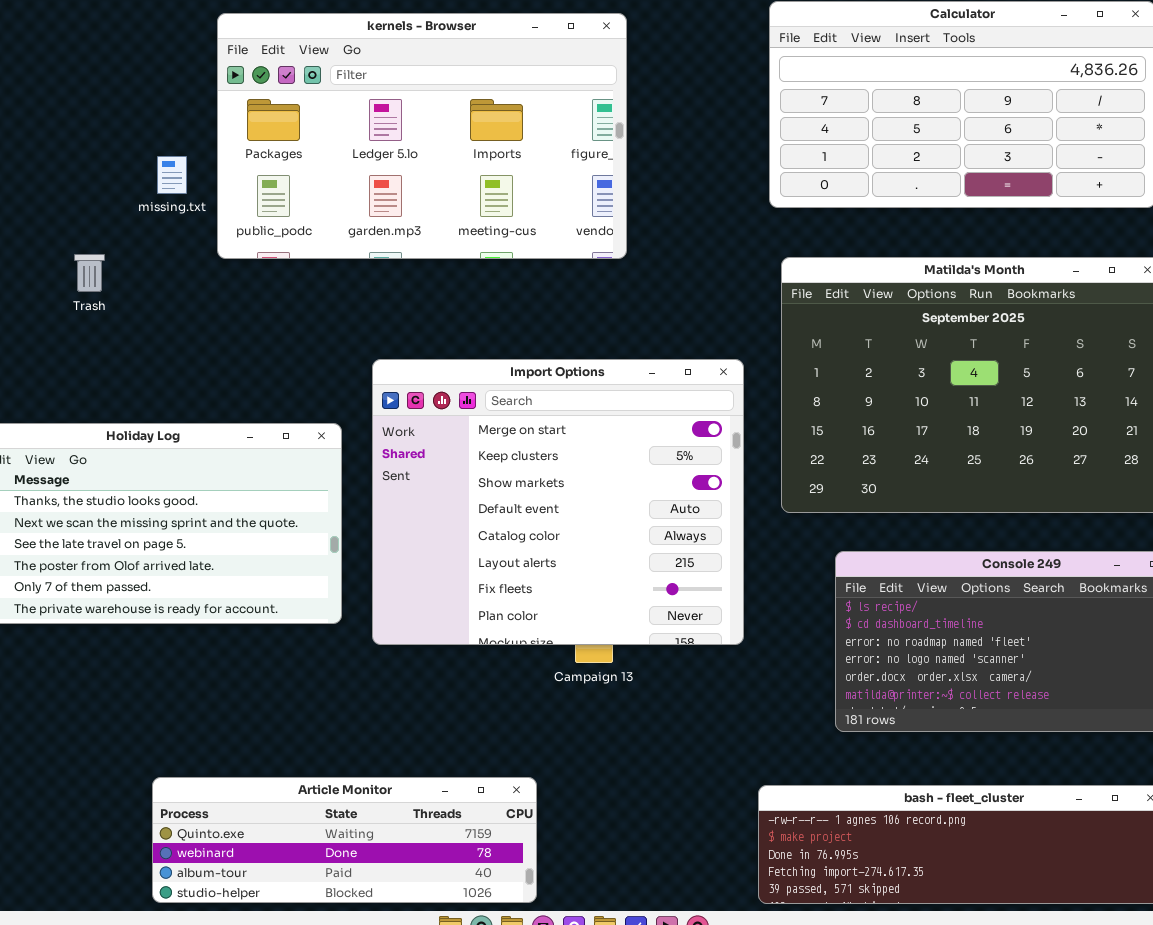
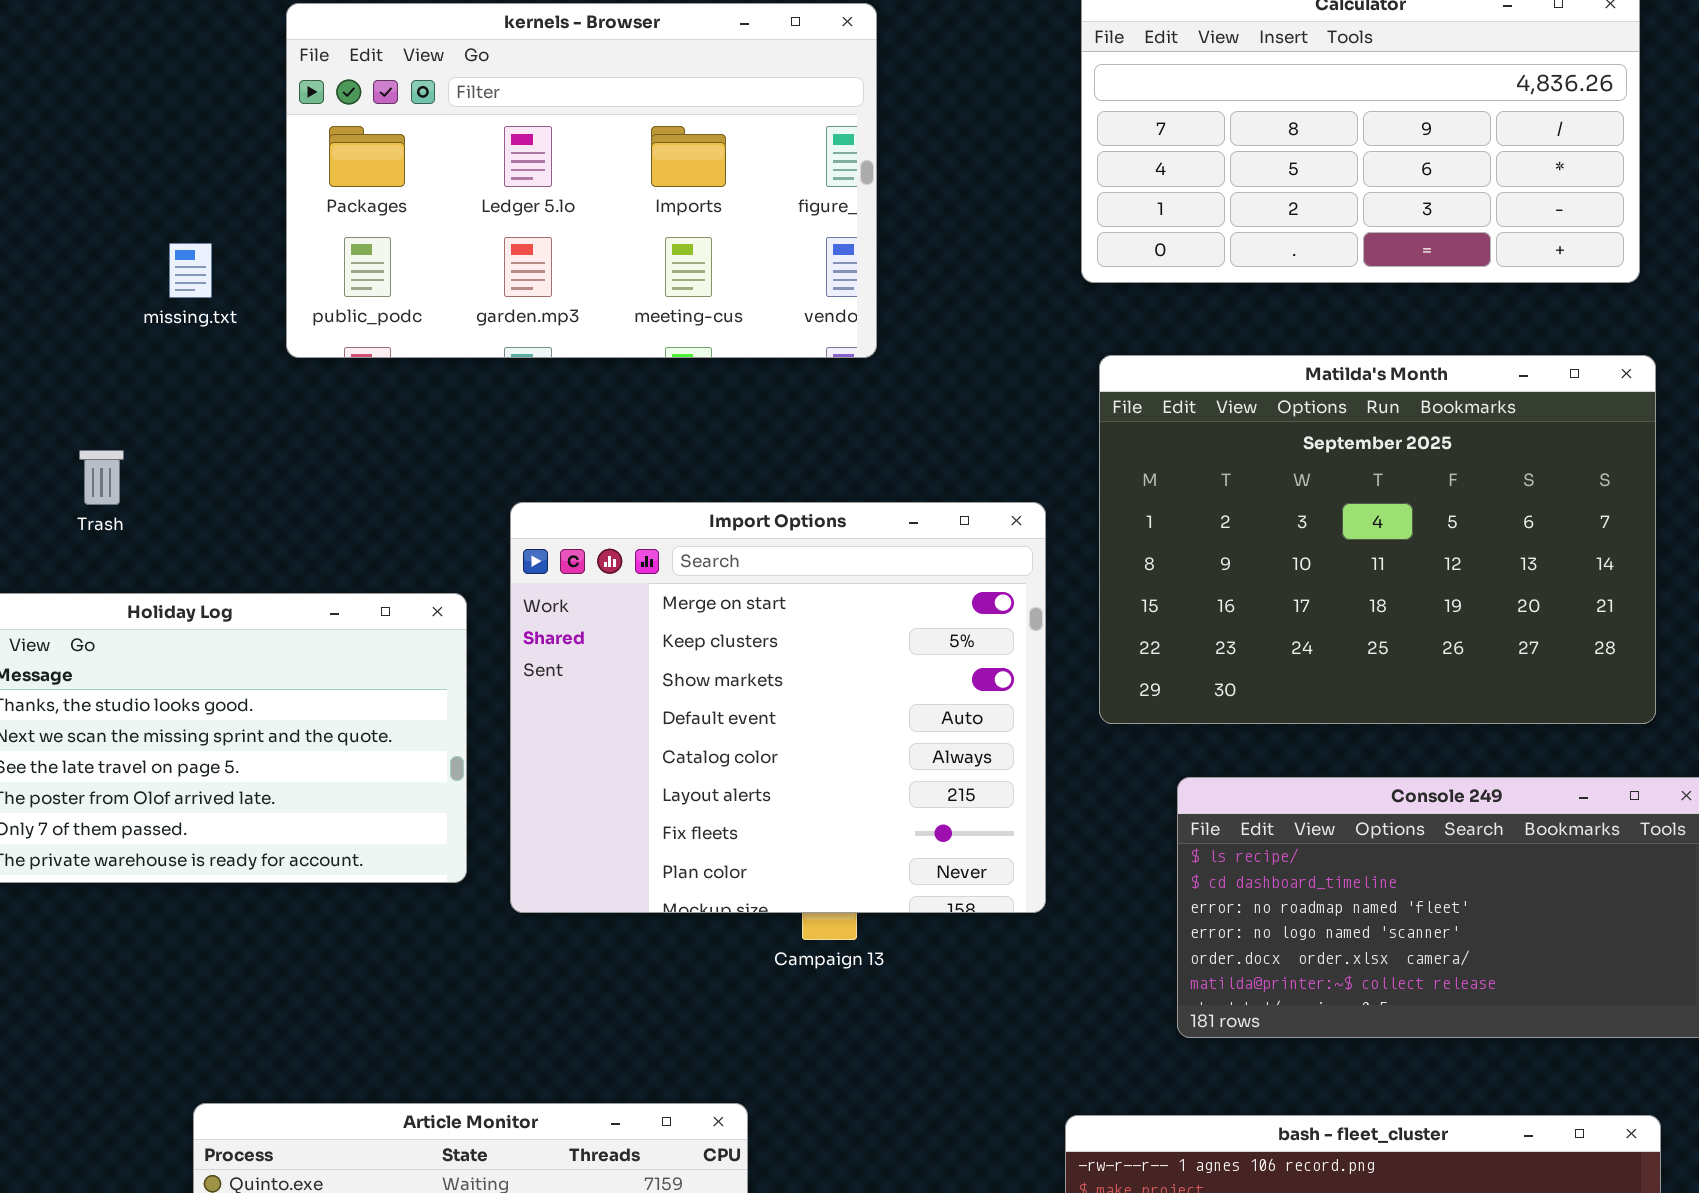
missing.txt: [157,156,187,194] -> [169,243,212,298], moved
Trash: [74,254,105,292] -> [79,450,124,505], moved

